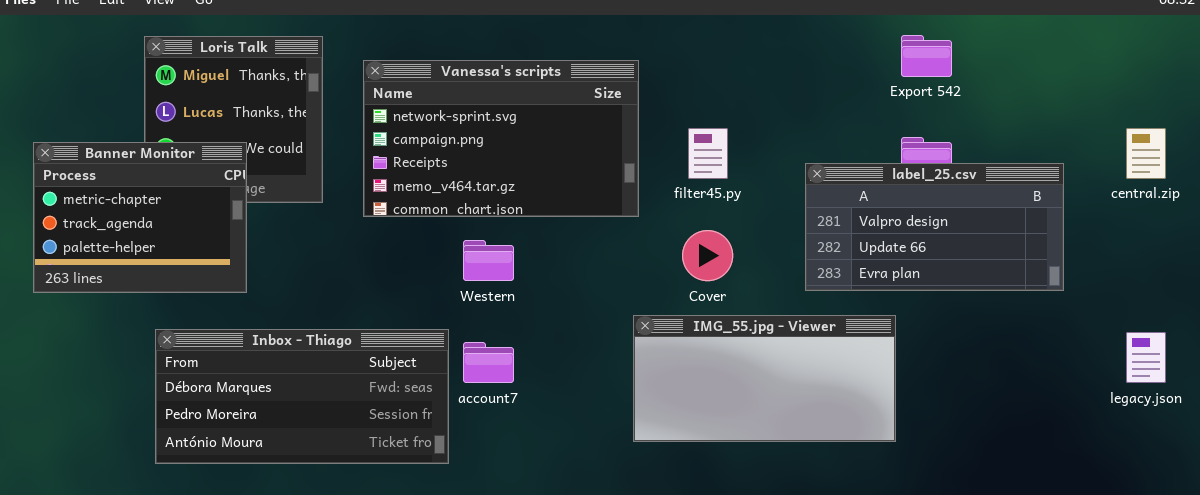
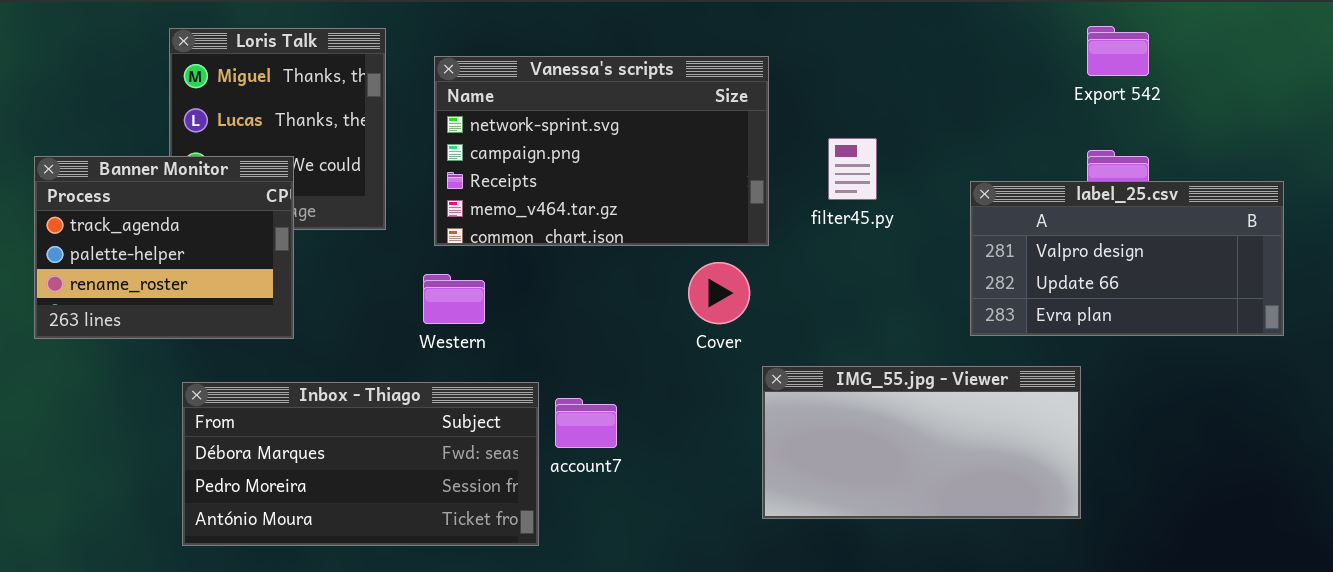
Banner Monitor: [33,142,247,293] -> [34,156,294,339], scrolled down 1 row
Cover: [682,230,733,281] -> [688,262,750,324], moved
Western: [463,240,514,281] -> [423,274,485,324], moved

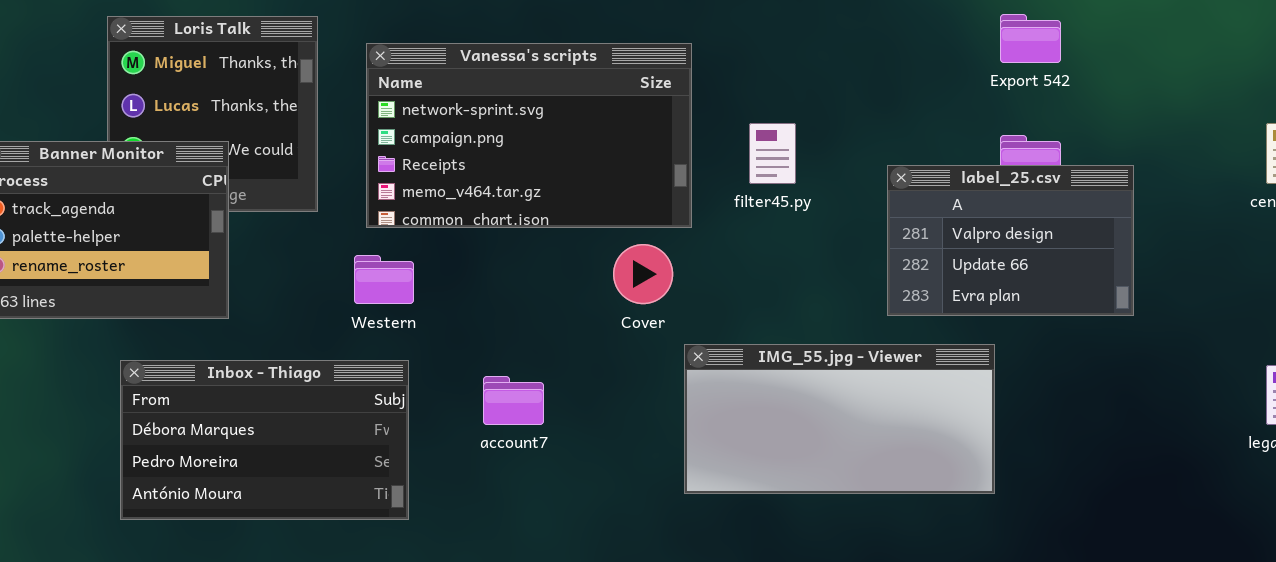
label_25.csv: [970,181,1284,336] -> [887,165,1134,316], resized
Inbox - Thiago: [182,382,539,546] -> [120,360,409,520], resized

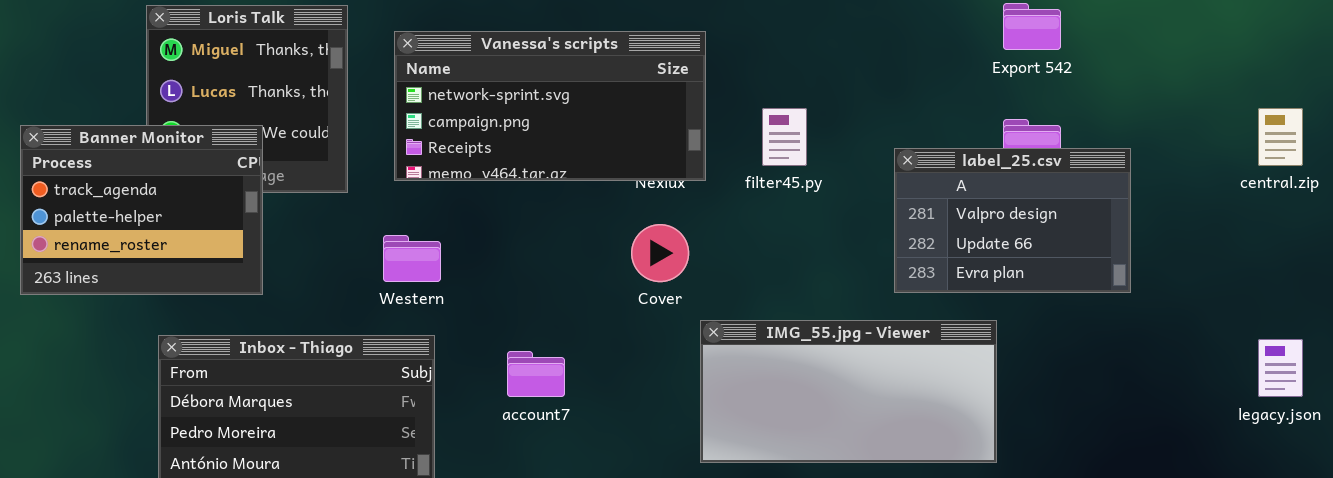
Vanessa's scripts: [366,43,692,228] -> [394,31,706,181], resized

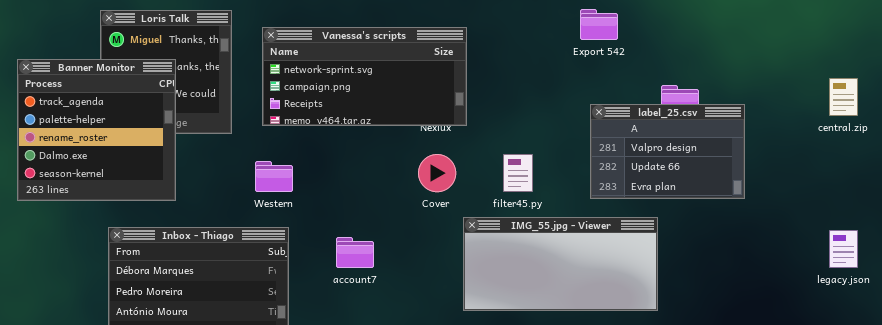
Export 542: [1003,3,1061,50] -> [580,9,618,40], moved
filter45.py: [762,108,807,166] -> [503,154,533,192], moved
Banner Monitor: [20,125,263,295] -> [17,59,176,201], resized

